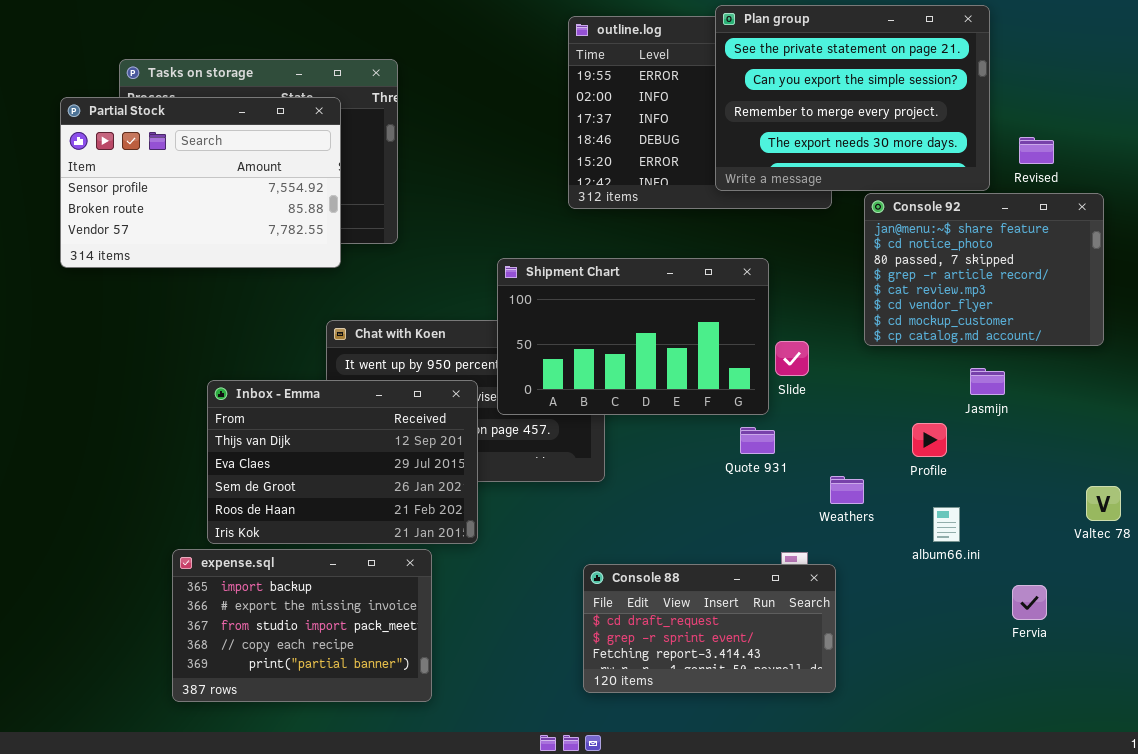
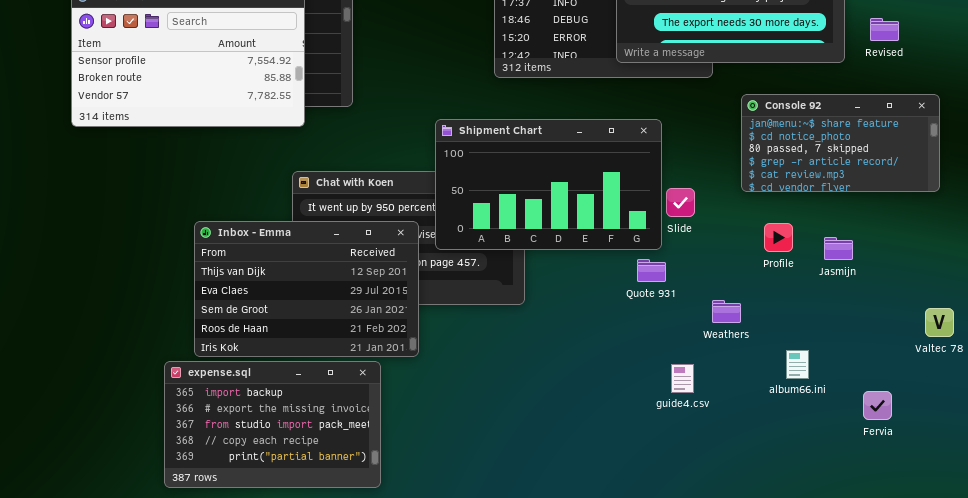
Console 92: [864,193,1104,346] -> [741,94,940,192], resized
Jasmijn: [970,368,1005,395] -> [824,237,853,260], moved
Profile: [912,423,947,457] -> [764,223,793,252], moved
album66.ini: [933,507,960,542] -> [786,350,809,379], moved
Console 88: [583,564,836,693] -> none, closed

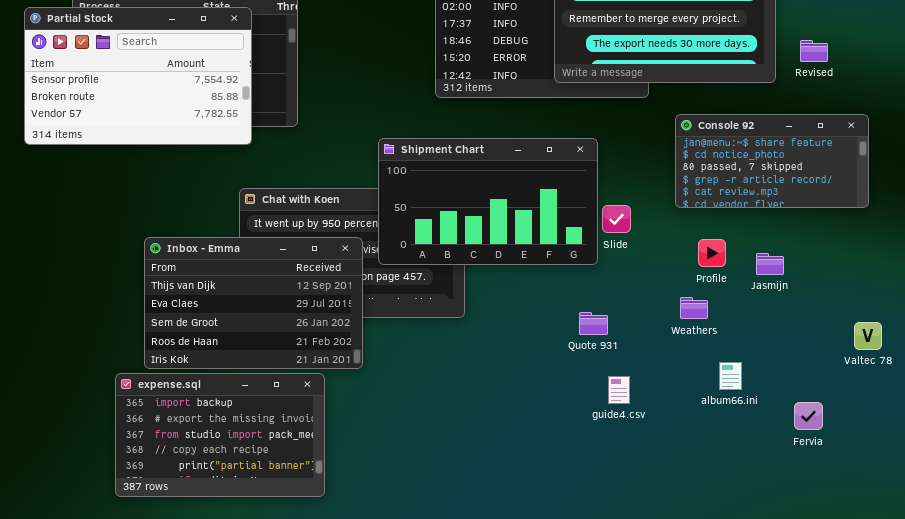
Quote 931: [637,259,666,282] -> [579,312,608,335], moved
Weathers: [712,300,741,323] -> [680,297,708,319], moved

